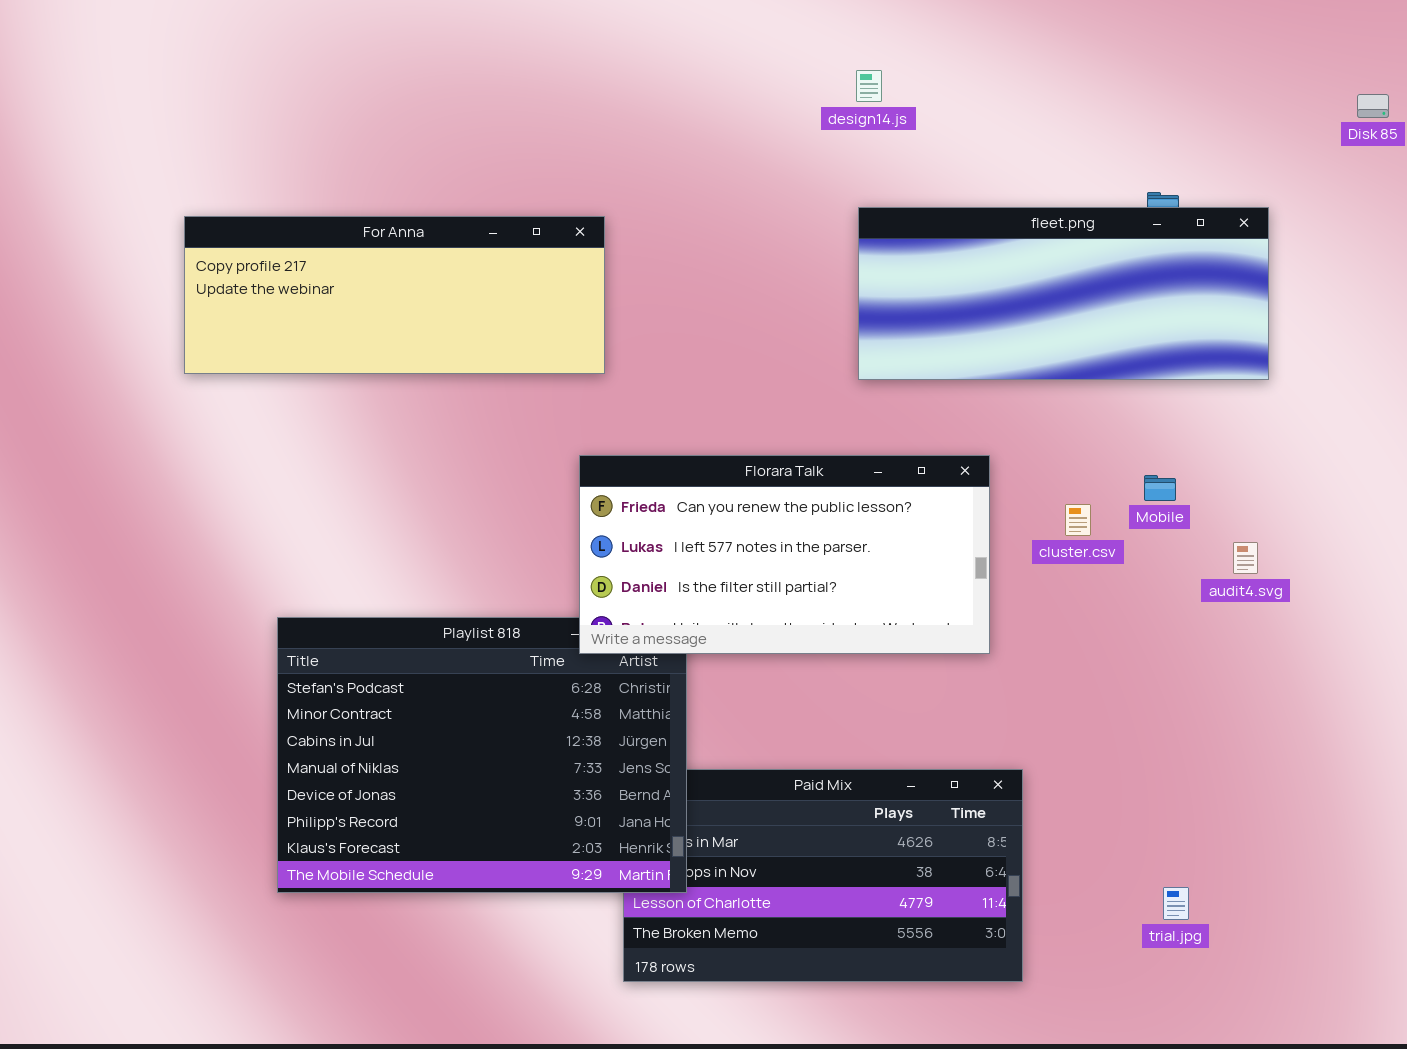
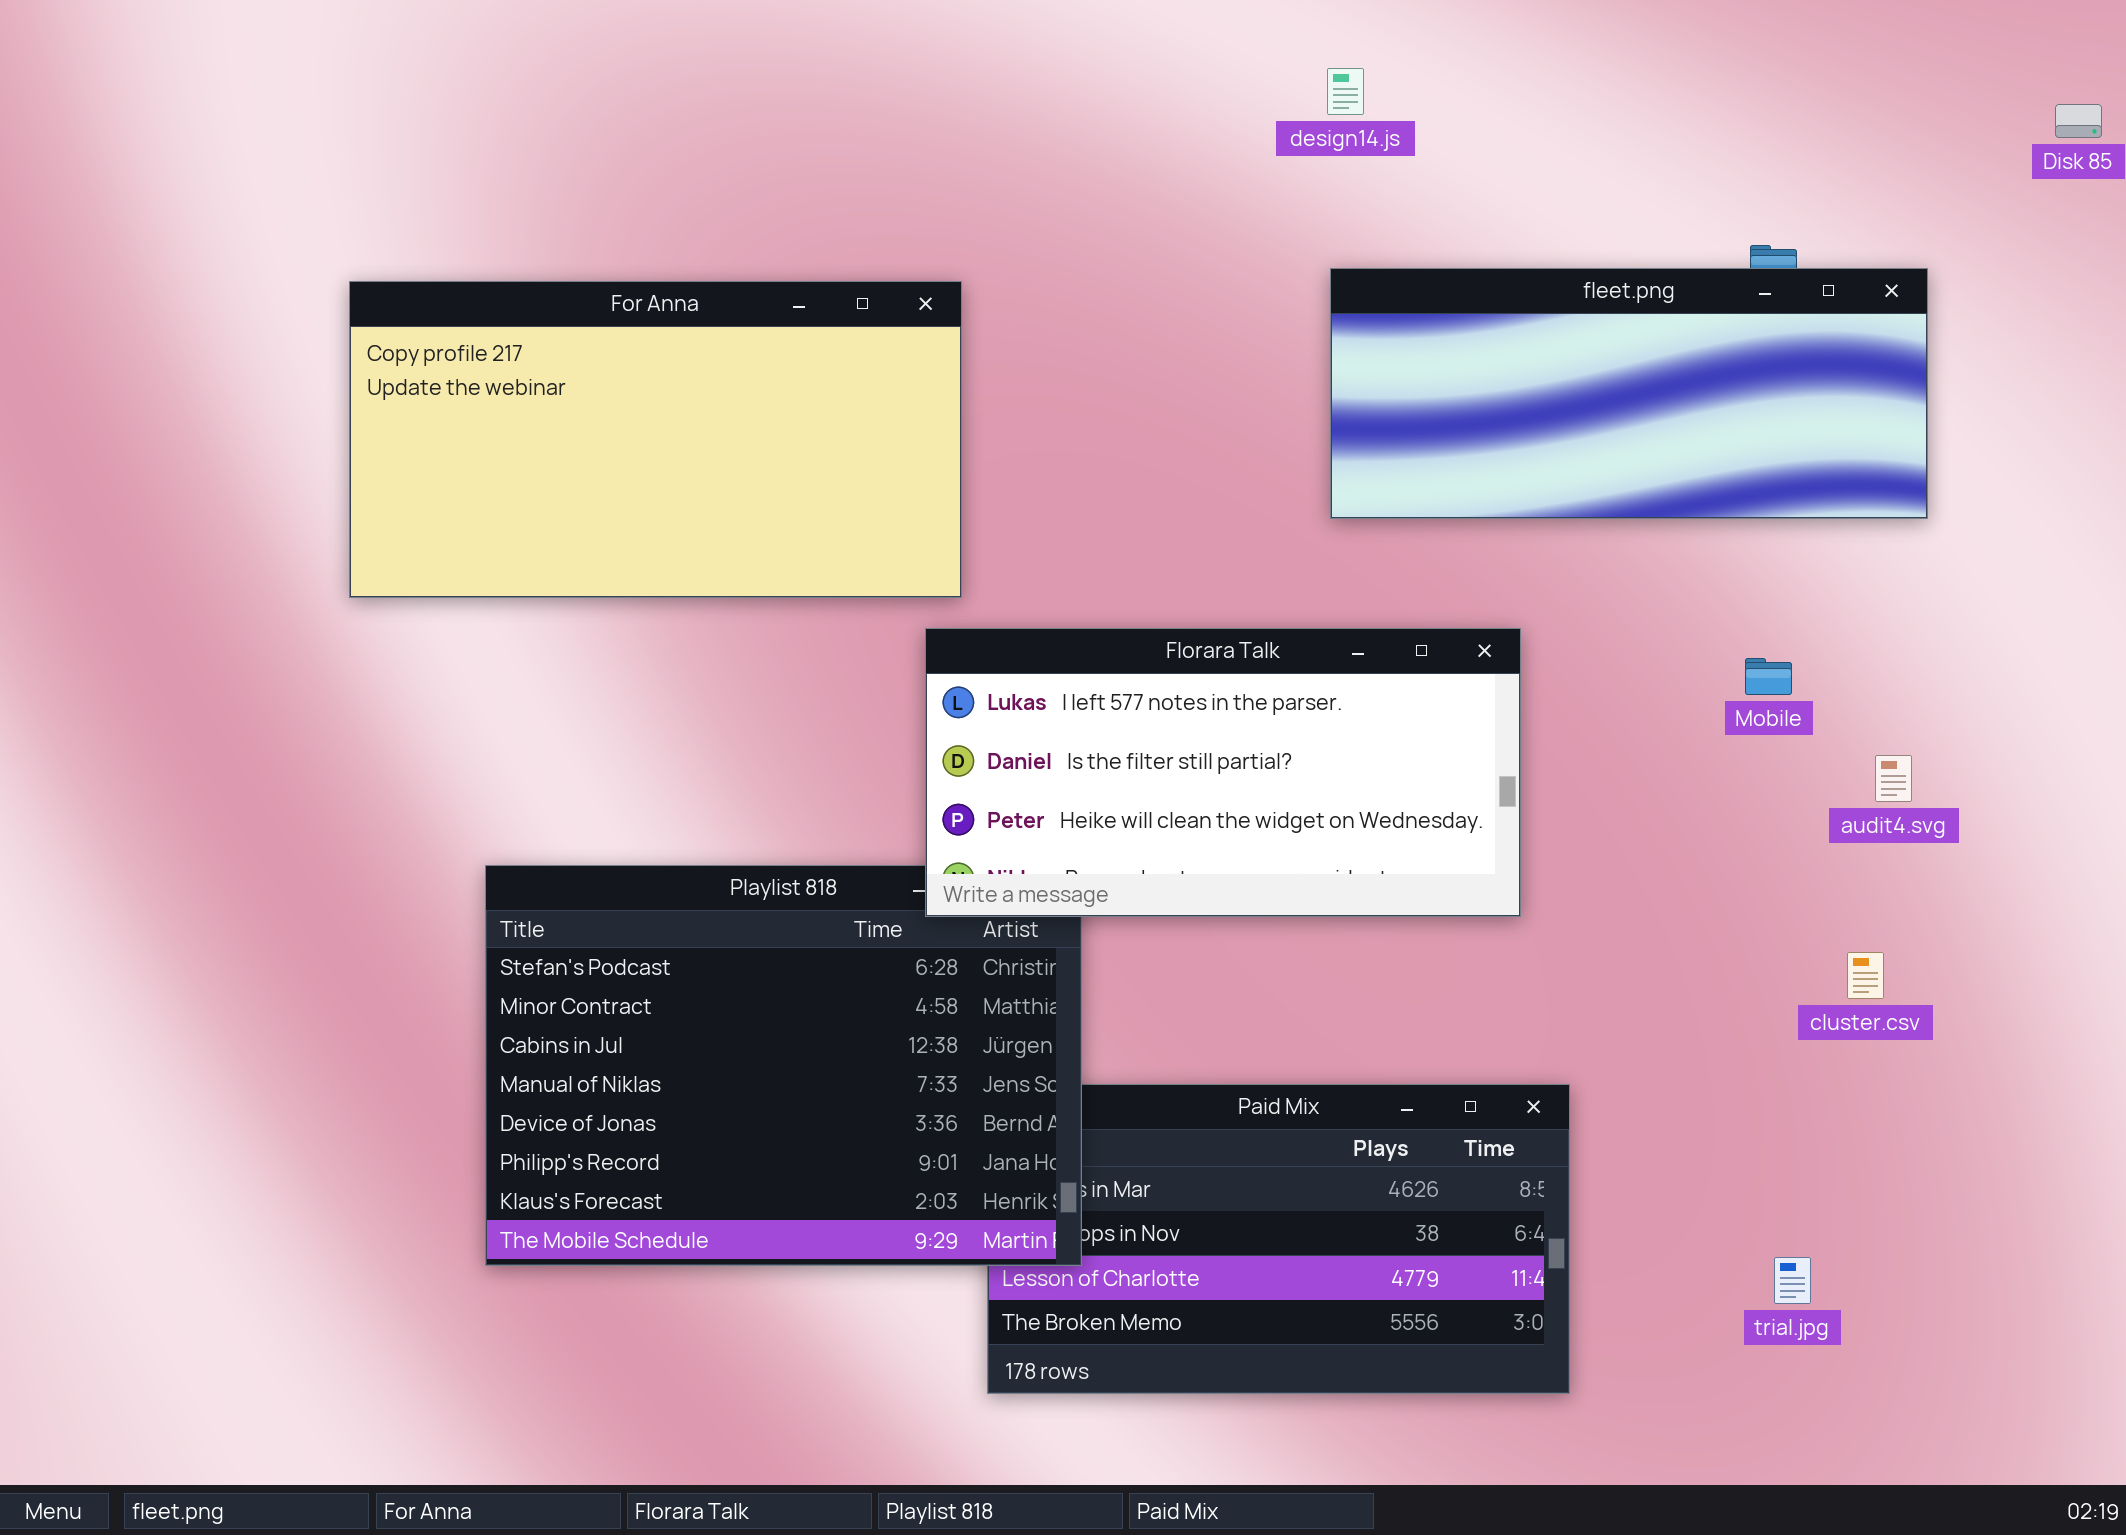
For Anna: [184,216,605,374] -> [349,281,962,598], resized
Florara Talk: [579,455,990,654] -> [925,628,1521,917], scrolled down 1 row
cluster.csv: [1065,504,1091,536] -> [1847,952,1884,999], moved

